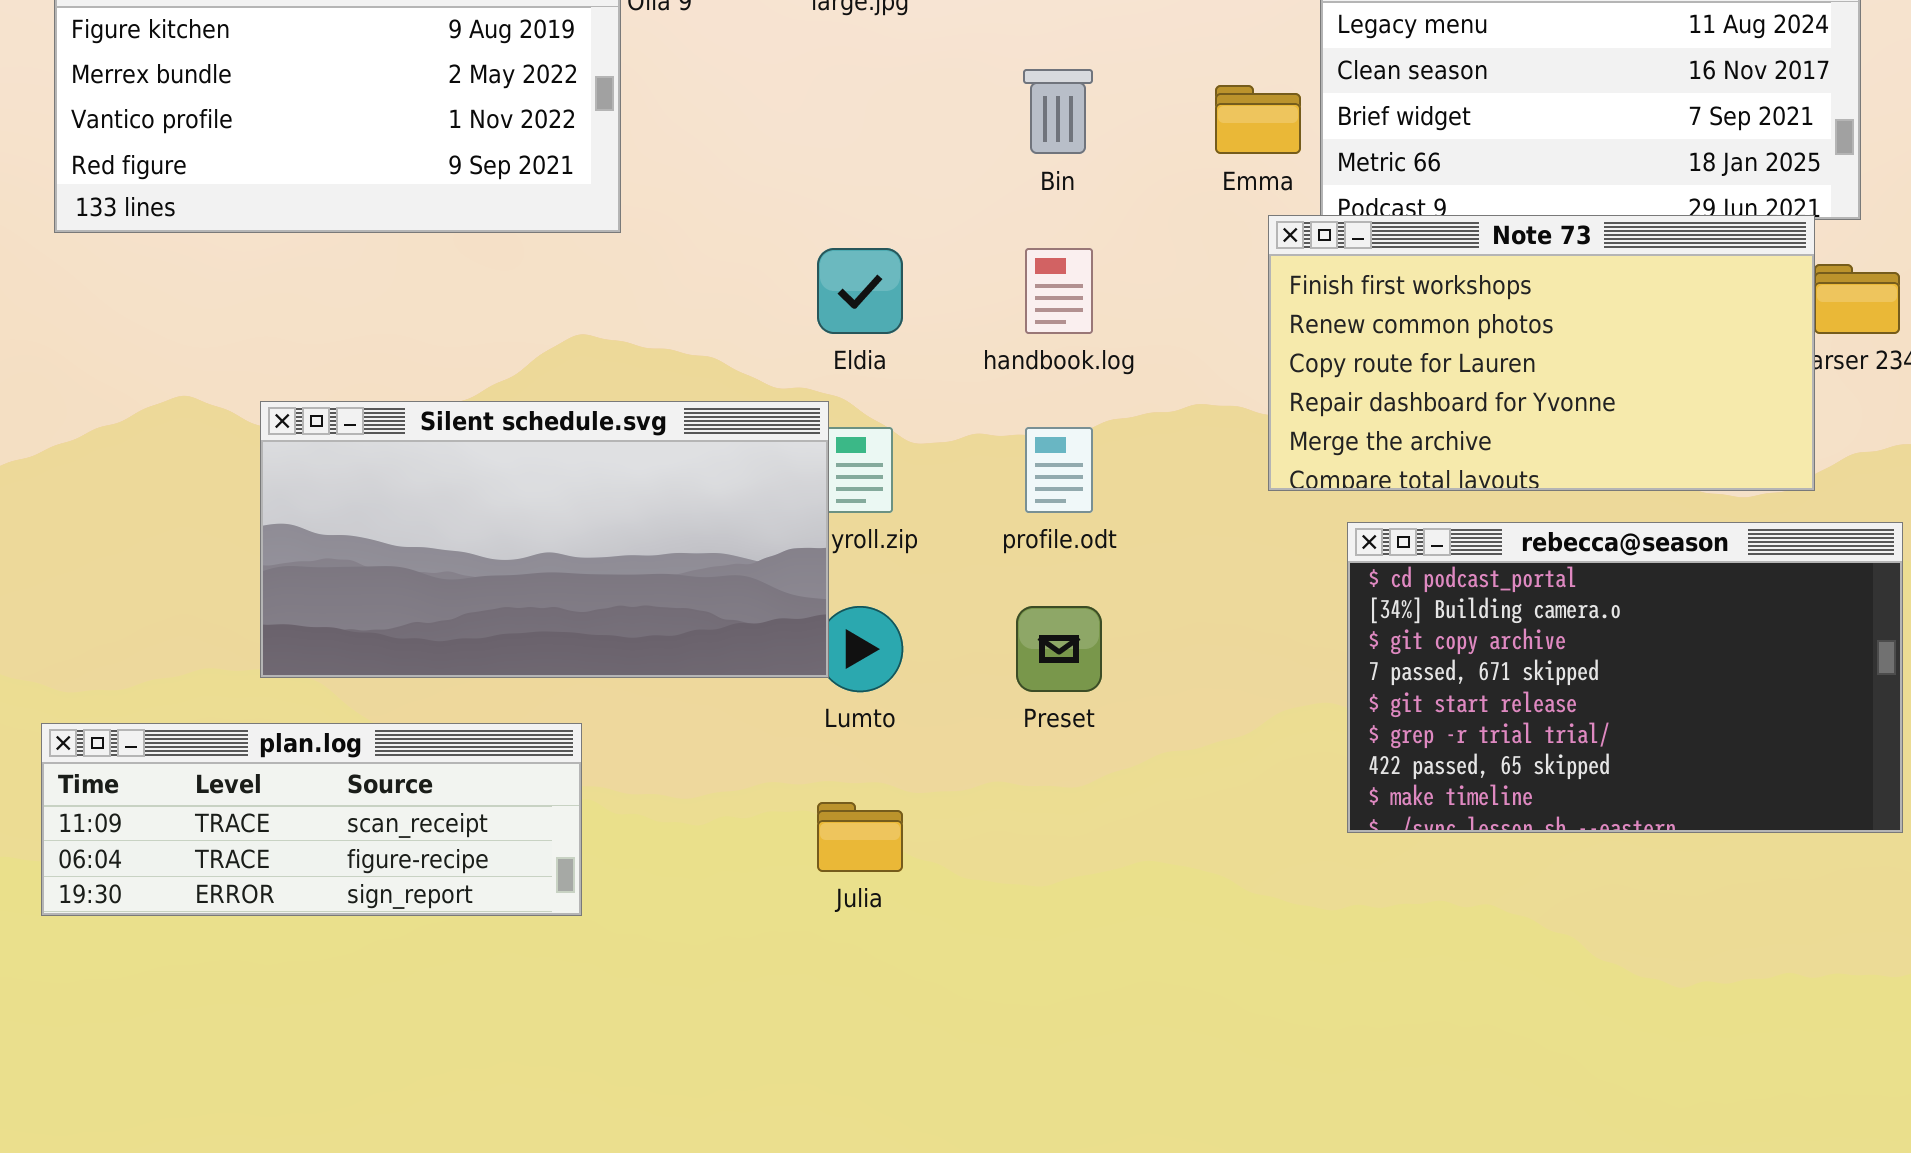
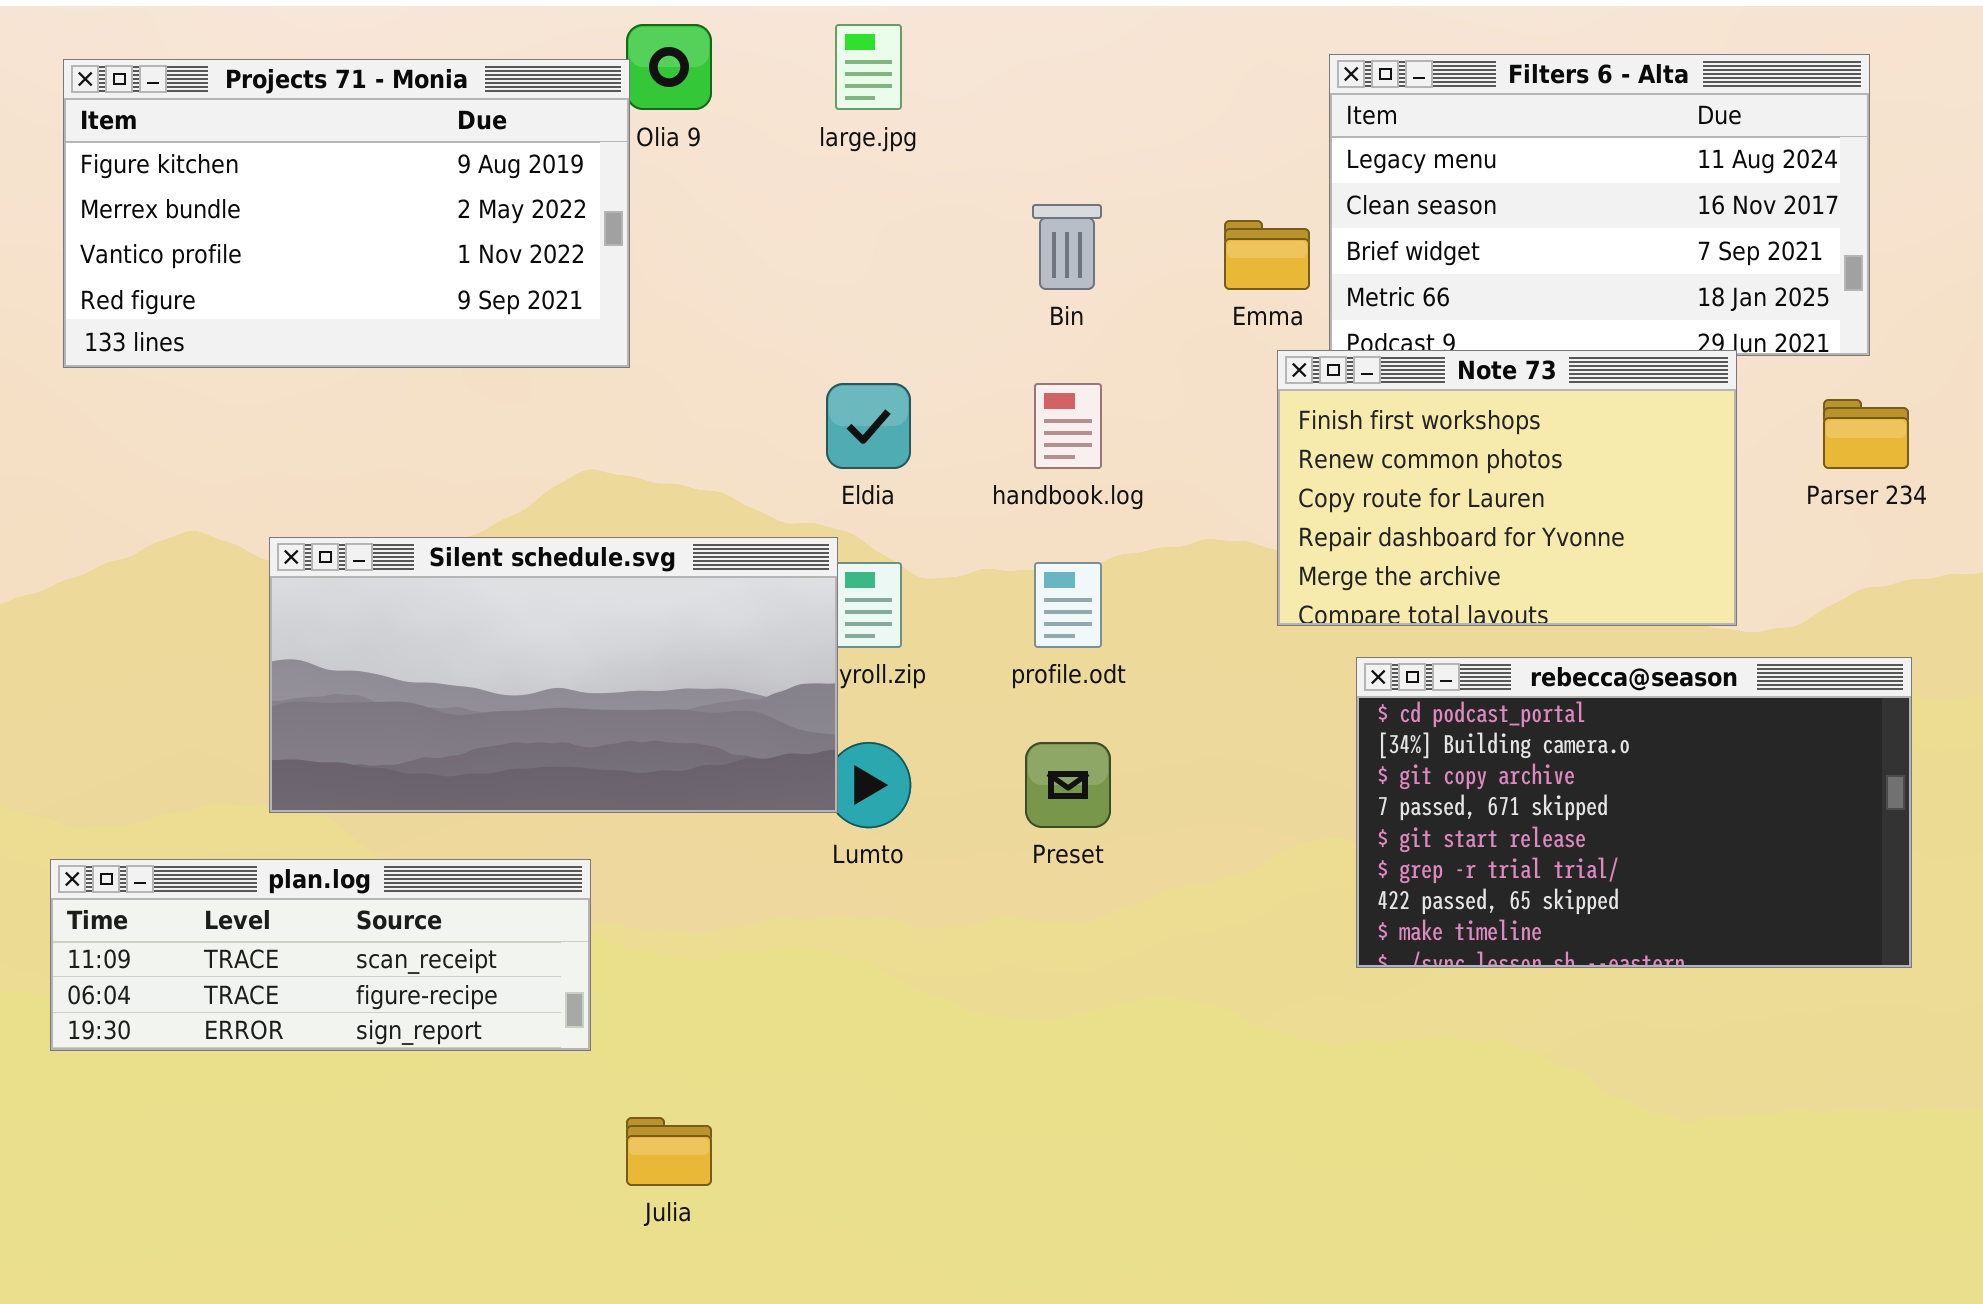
Note 73: [1268,215,1815,491] -> [1277,350,1737,626], resized
Julia: [817,802,903,872] -> [626,1117,712,1186], moved

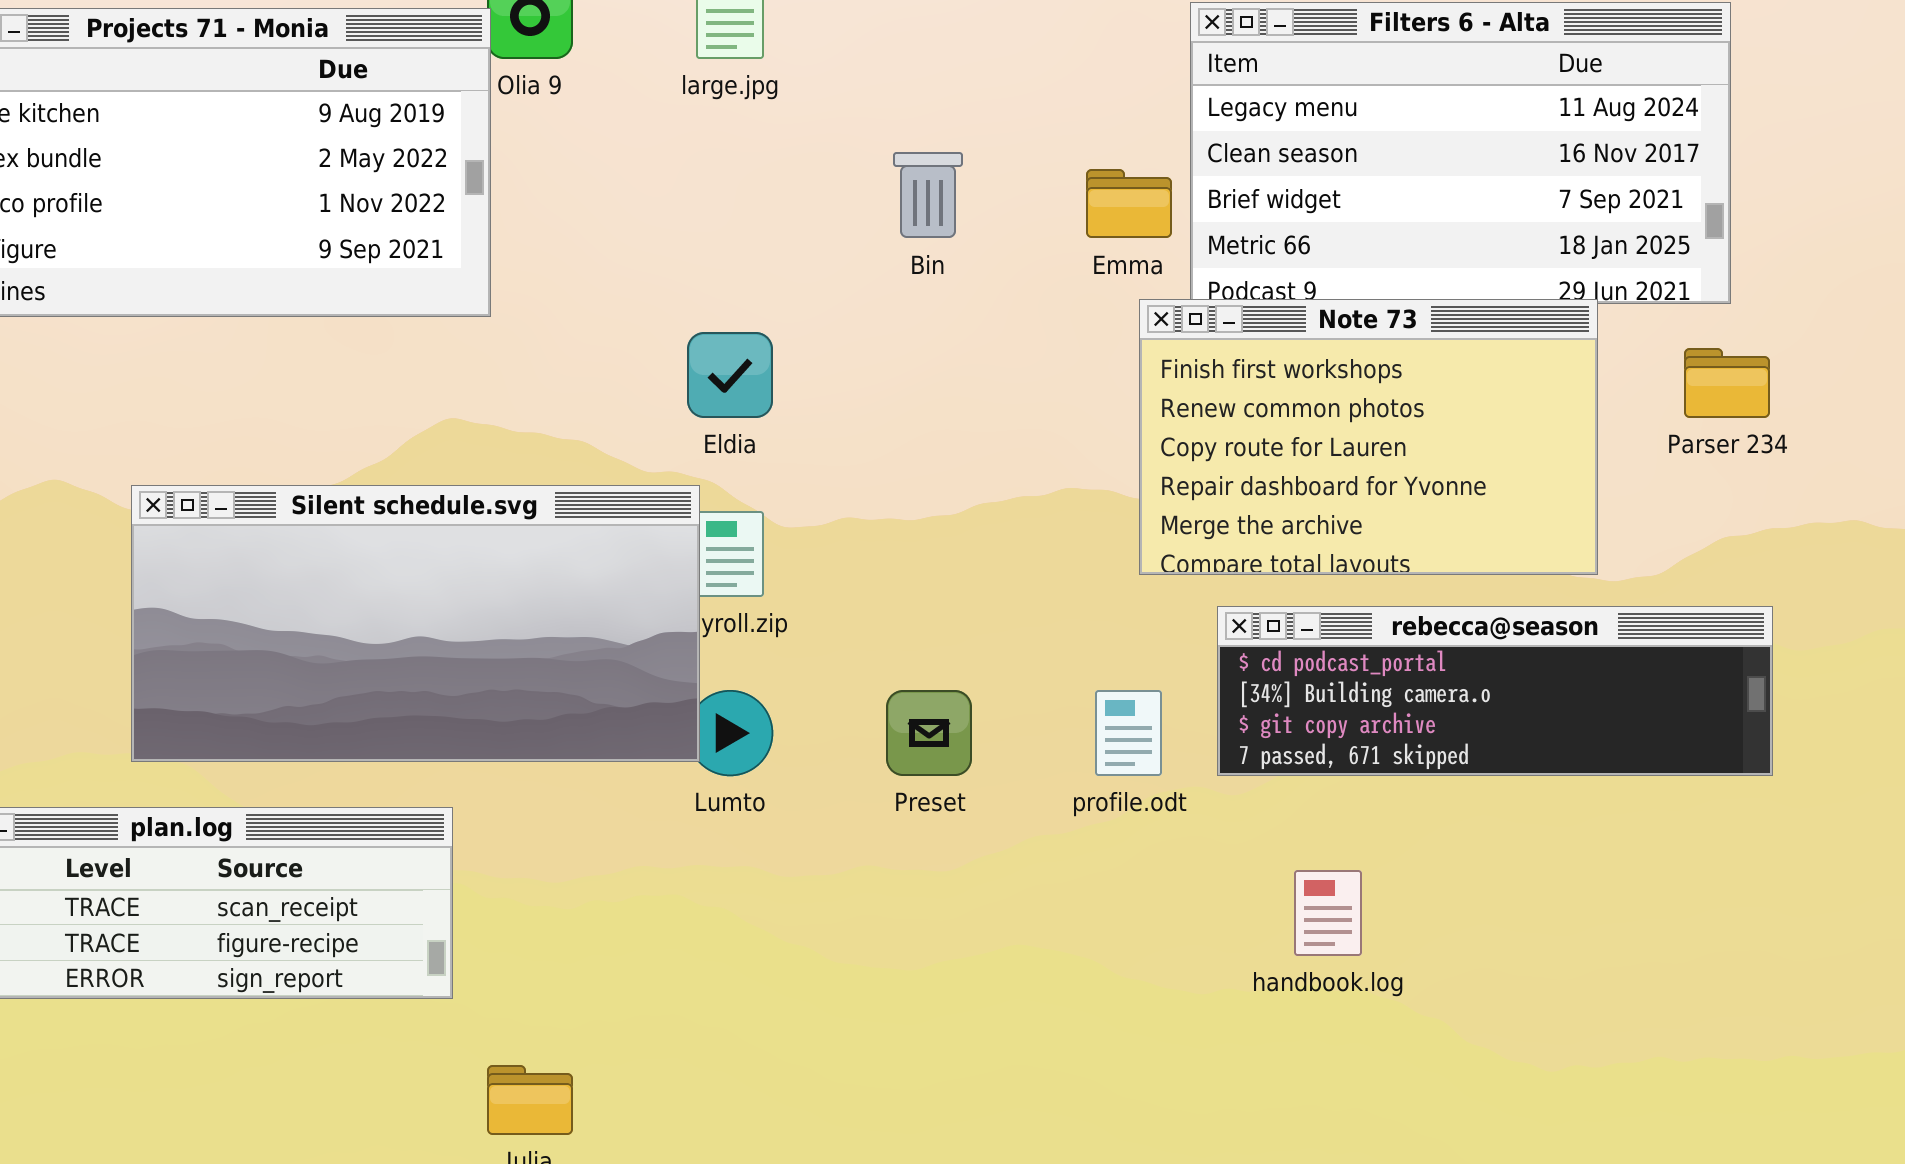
handbook.log: [1034,383,1102,469] -> [1294,870,1362,956], moved
profile.odt: [1034,562,1102,648] -> [1095,690,1162,776], moved
rebecca@season: [1356,657,1912,968] -> [1217,606,1773,776], resized

